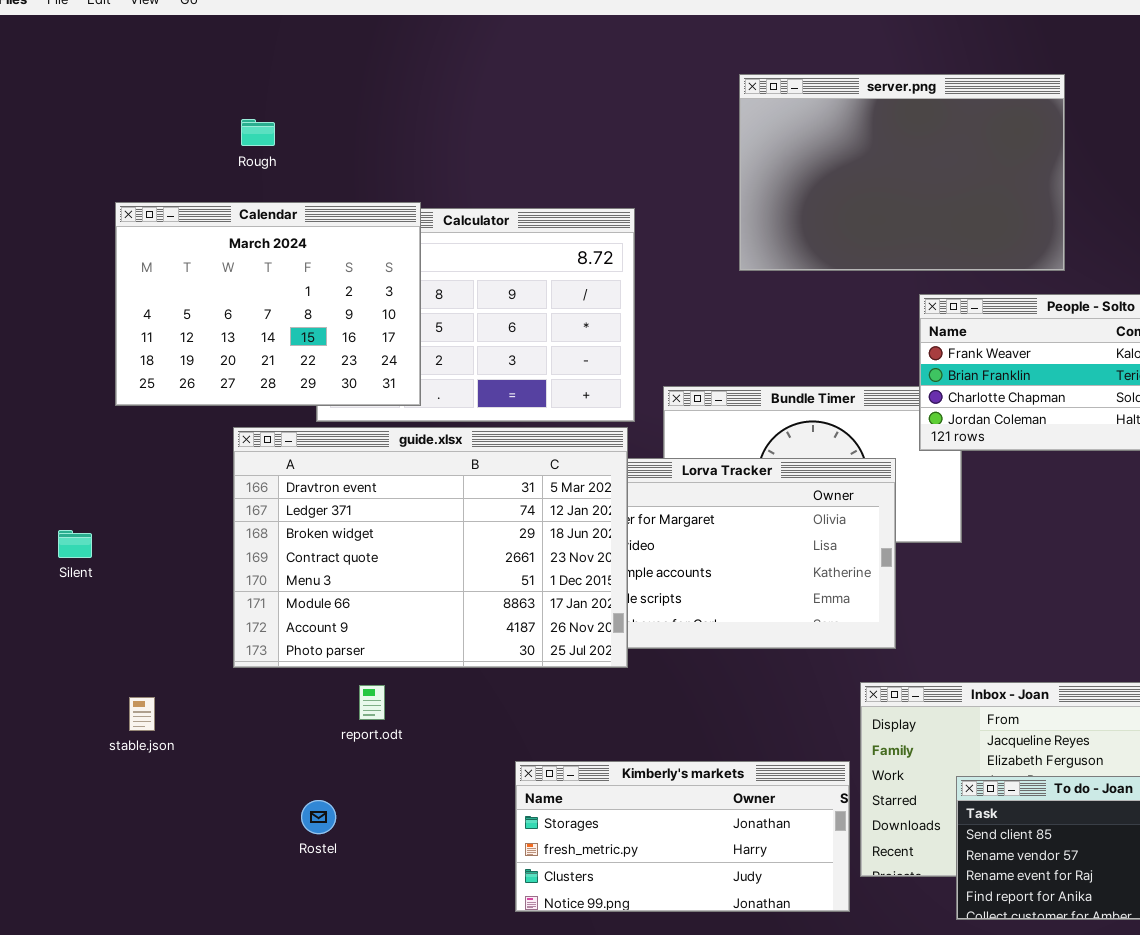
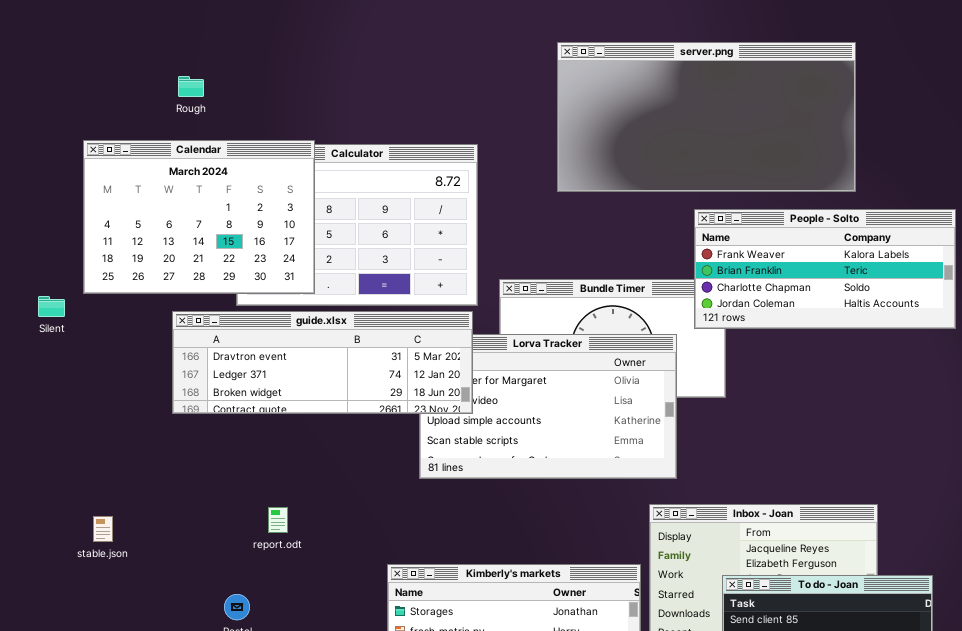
server.png: [739,74,1065,271] -> [557,42,856,192], resized
guide.xlsx: [233,427,628,668] -> [172,311,473,414], resized
Silent: [58,530,92,558] -> [38,296,65,317], moved

